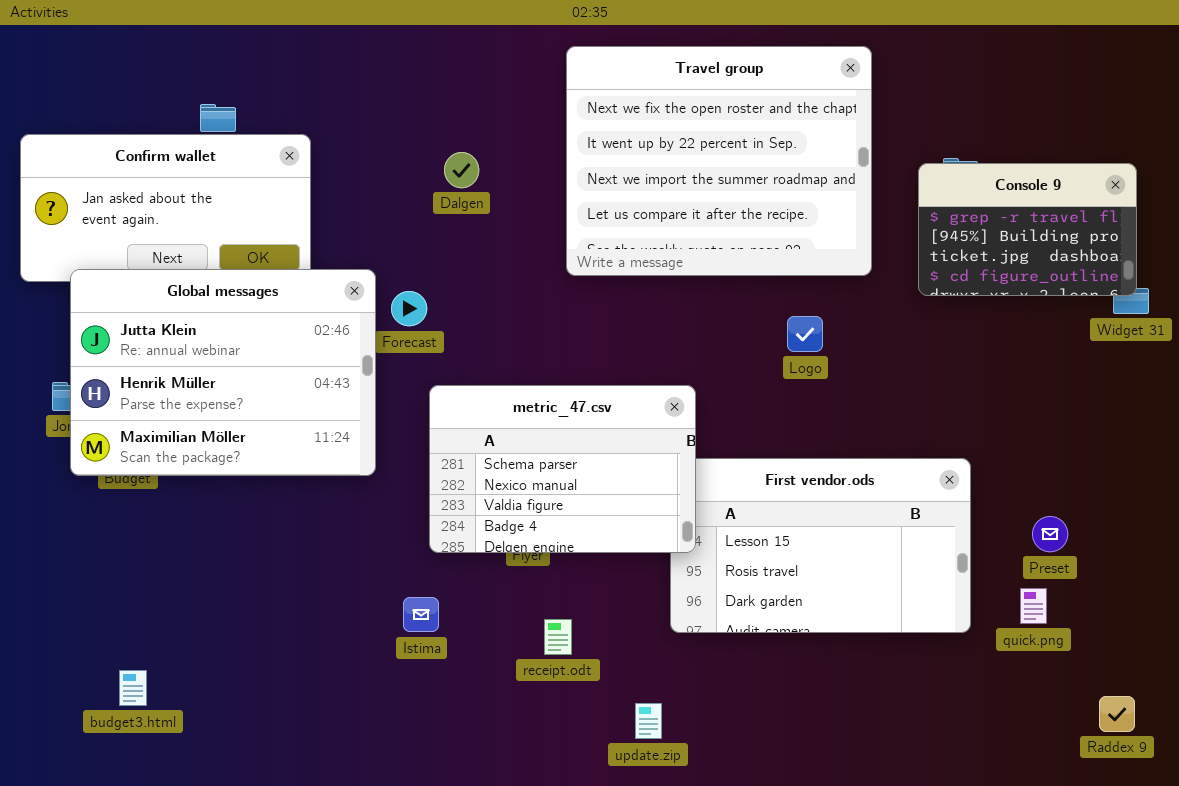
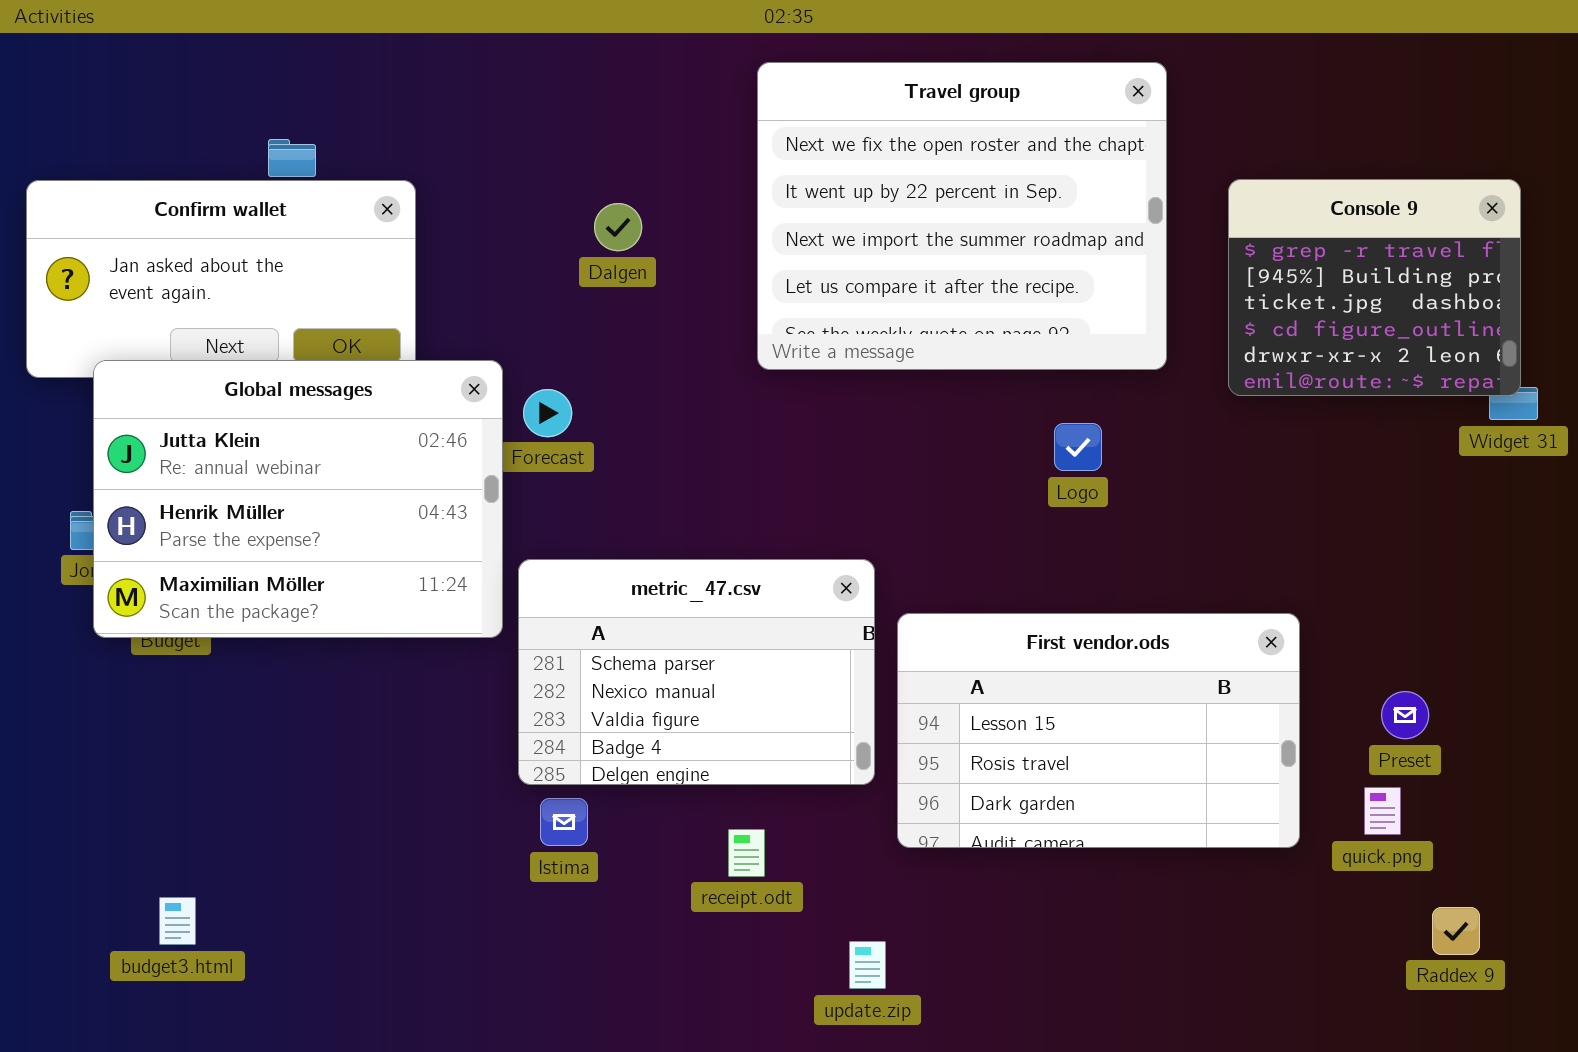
Console 9: [918,163,1137,296] -> [1228,179,1521,396], resized
metric_47.csv: [429,385,696,553] -> [518,559,875,785], moved
Raddex 9: [1099,696,1135,732] -> [1432,907,1480,955], moved

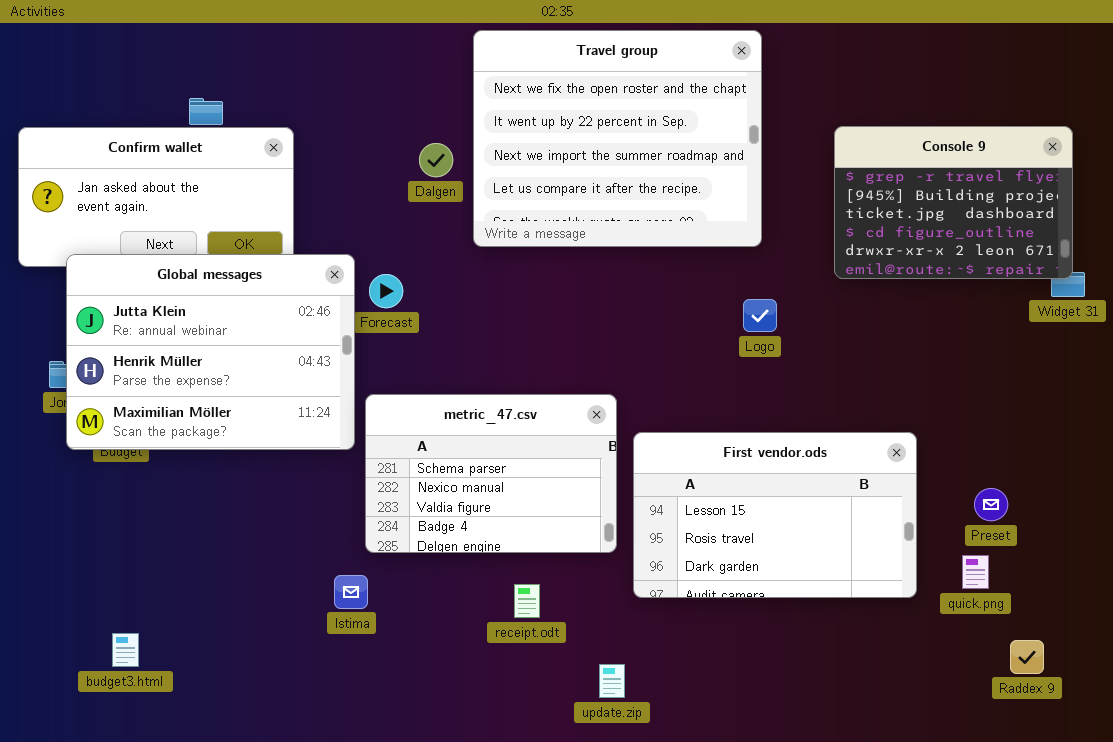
Travel group: [757,62,1167,370] -> [473,30,762,247], moved
Console 9: [1228,179,1521,396] -> [834,126,1073,279], resized
Istima: [540,798,588,846] -> [334,575,368,609], moved

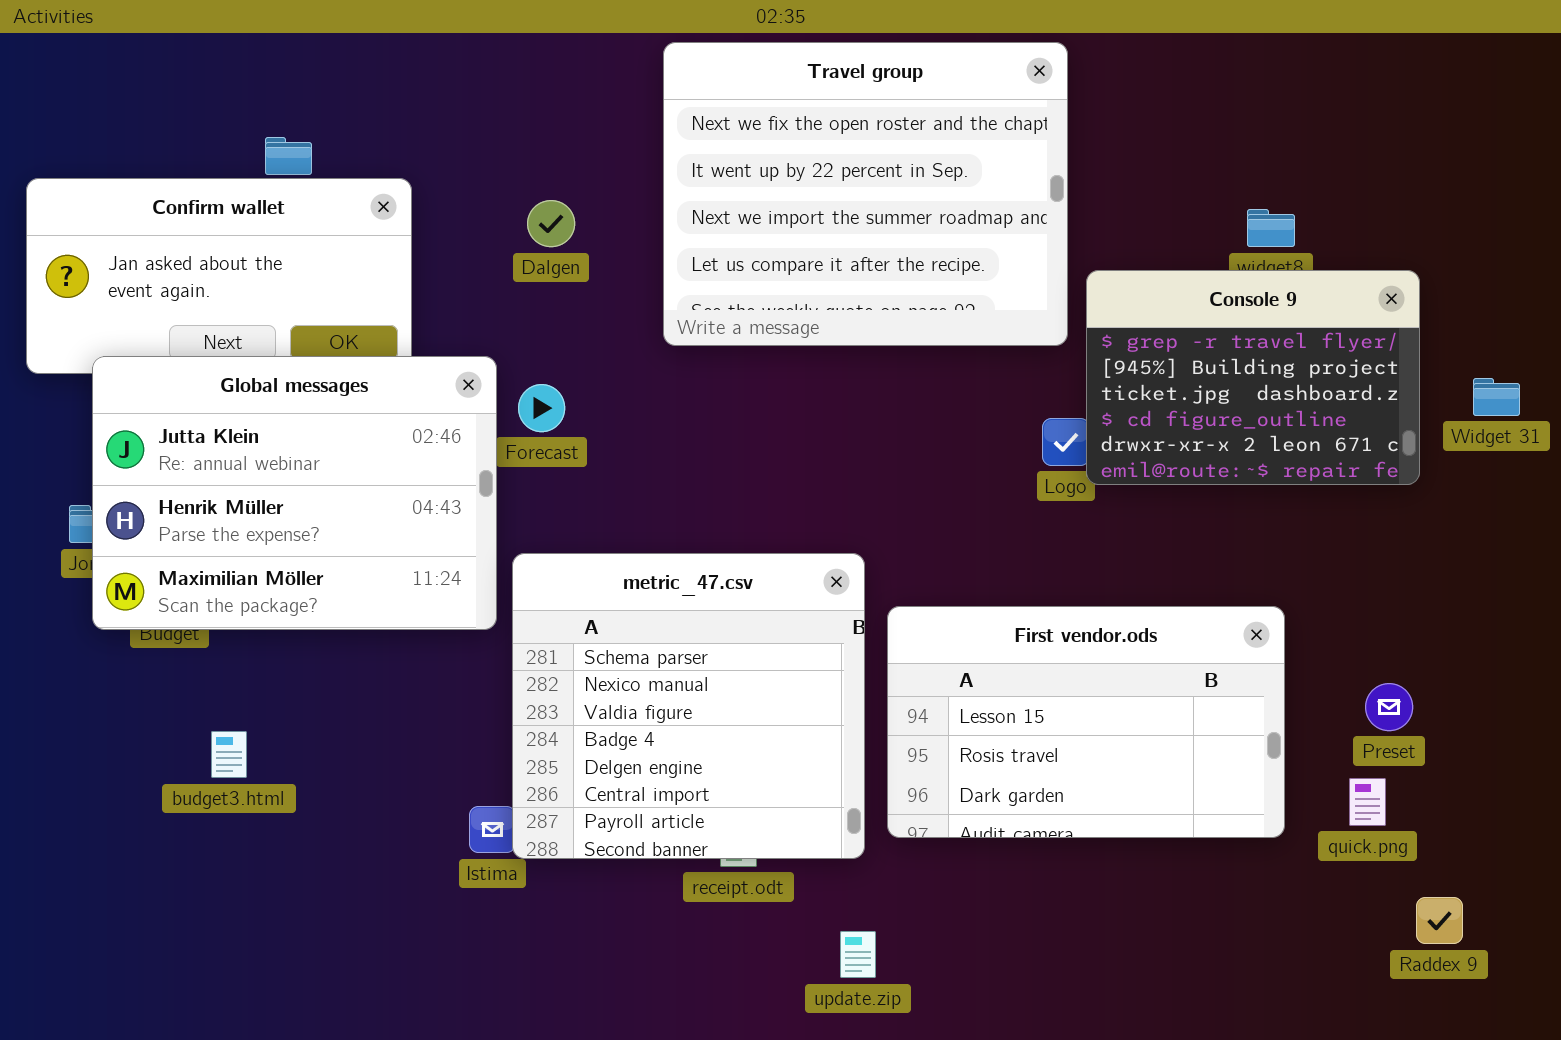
Console 9: [834,126,1073,279] -> [1086,270,1420,485], moved
Dalgen: [419,143,453,177] -> [527,200,575,247], moved
metric_47.csv: [365,394,617,553] -> [512,553,865,859], resized
budget3.html: [112,633,139,667] -> [211,731,247,778], moved

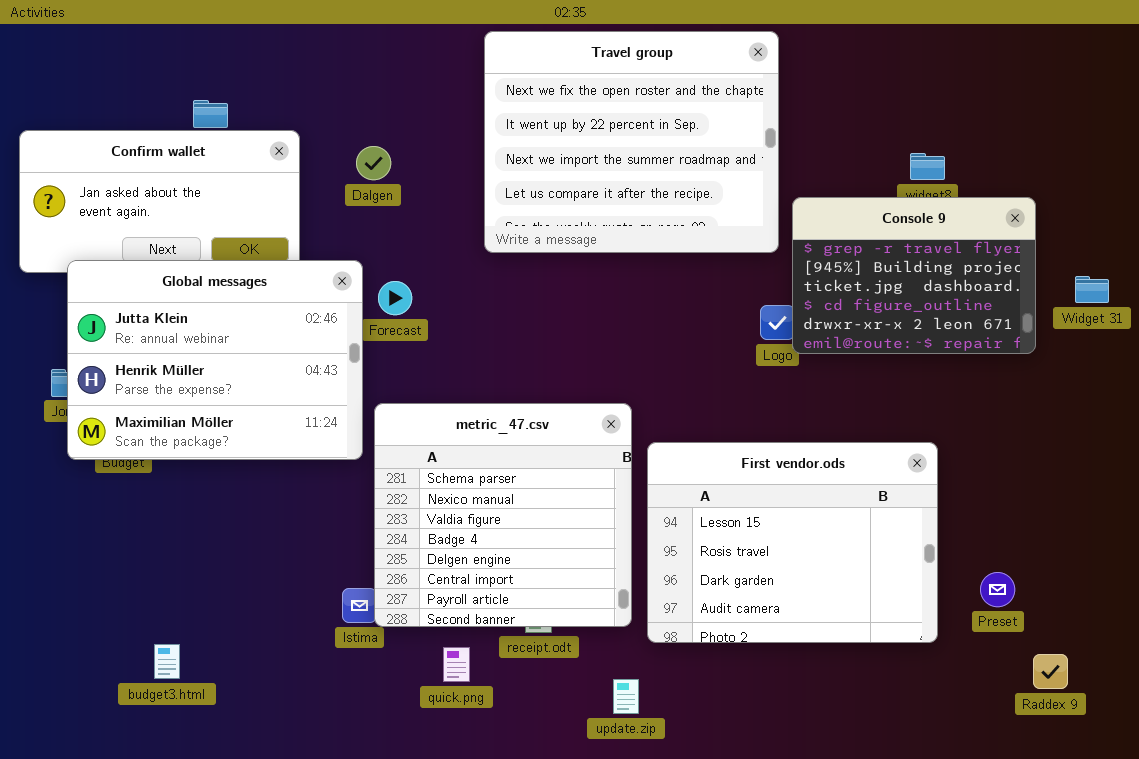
Dalgen: [527,200,575,247] -> [356,146,391,180], moved
First vendor.ods: [887,606,1285,838] -> [647,442,938,643], resized
Preset: [1365,683,1413,731] -> [980,572,1015,607], moved
budget3.html: [211,731,247,778] -> [154,644,180,679], moved
quick.png: [1349,778,1386,826] -> [443,647,470,682], moved

